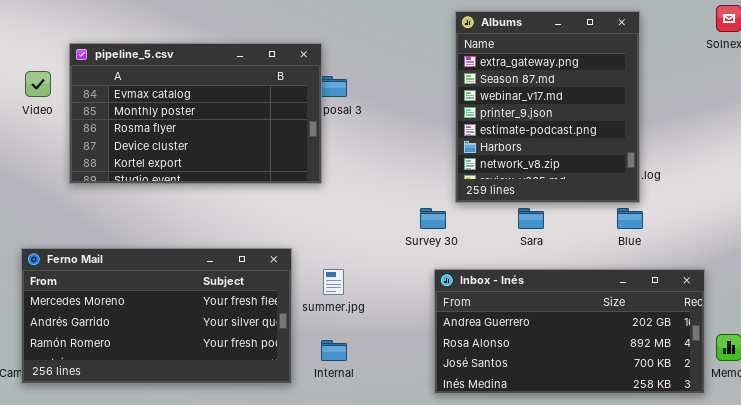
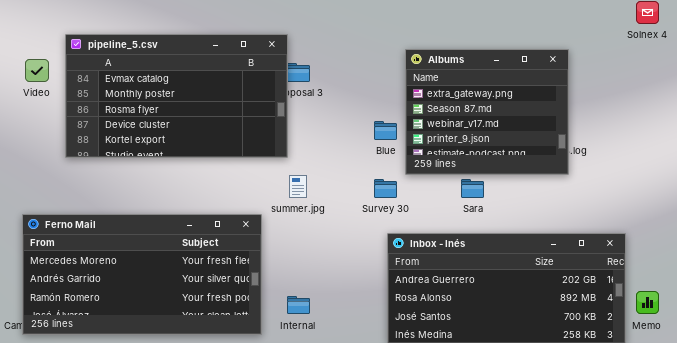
Albums: [455,11,640,203] -> [405,49,569,175], resized
Blue: [617,208,643,229] -> [374,121,397,140], moved
summer.jpg: [323,269,344,295] -> [289,175,307,198], moved

